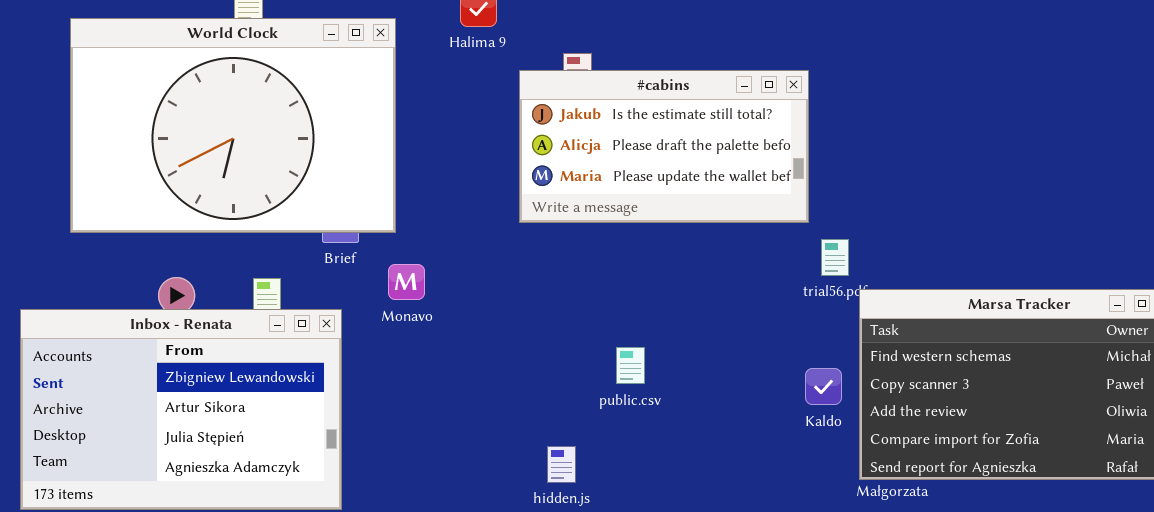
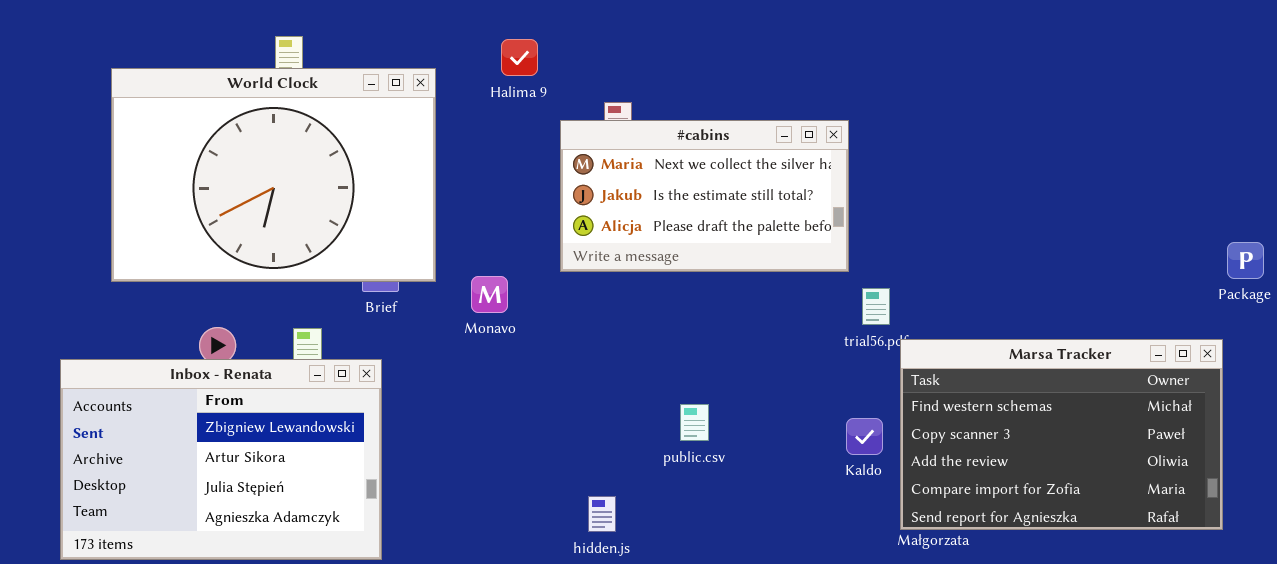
#cabins: [519,70,809,223] -> [560,120,849,272], scrolled up 1 row
Monavo: [388,264,425,300] -> [471,276,508,313], moved
public.csv: [616,347,645,384] -> [680,404,709,441], moved

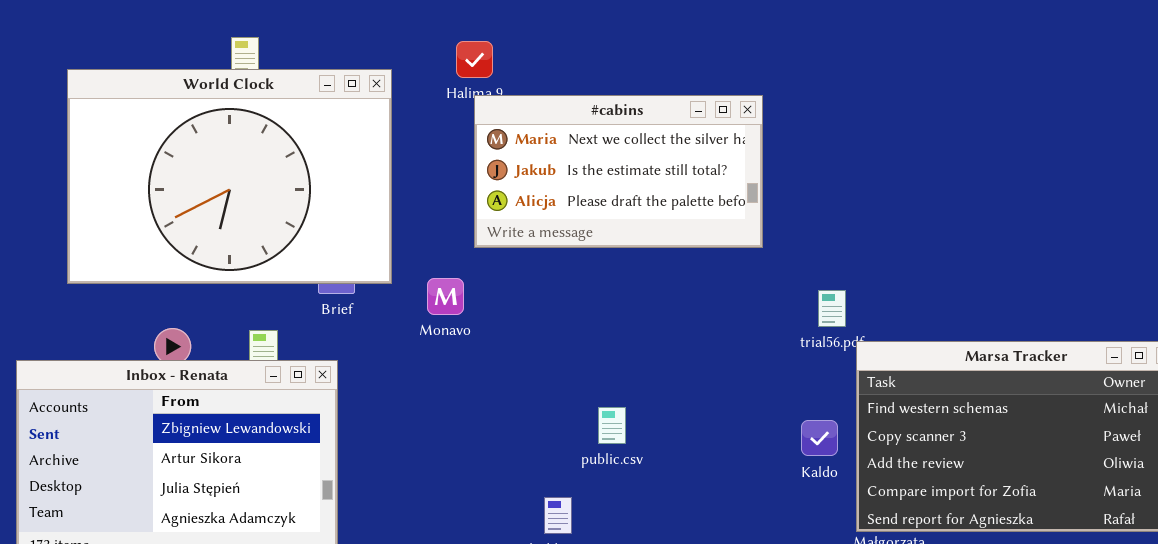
#cabins: [560,120,849,272] -> [474,95,763,248], moved
public.csv: [680,404,709,441] -> [598,407,626,444], moved

